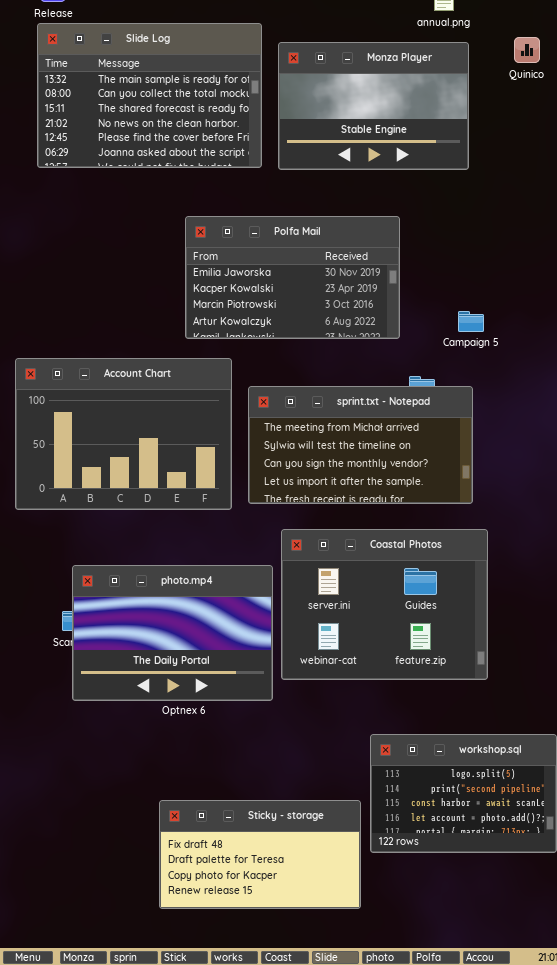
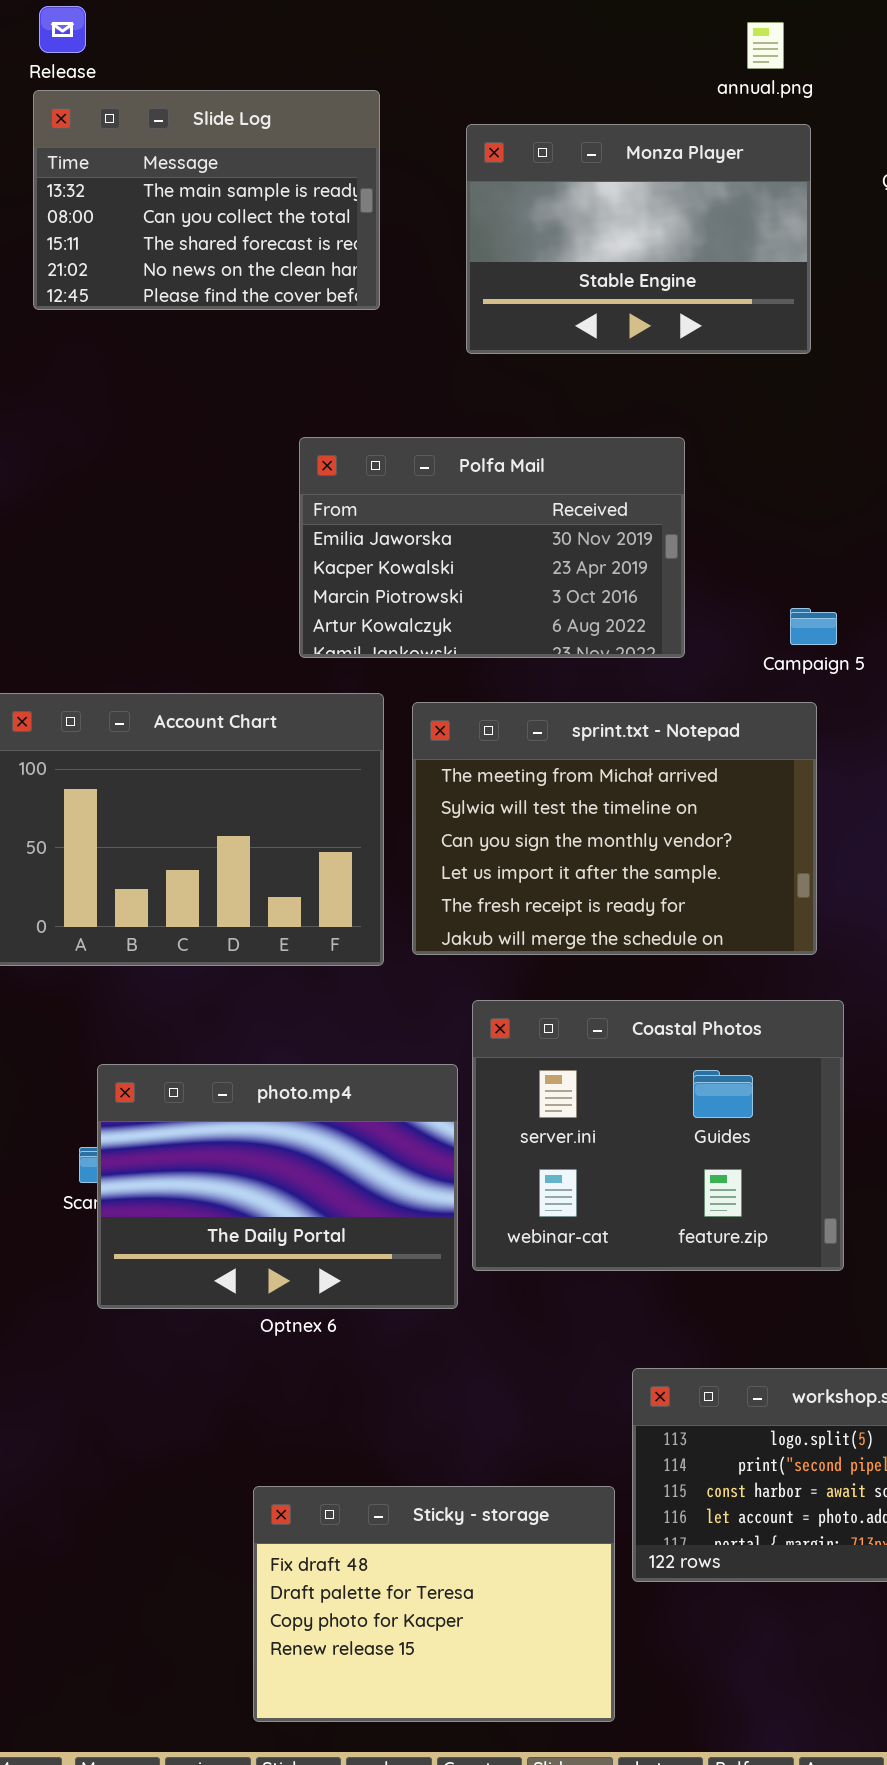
Slide Log: [37,23,262,168] -> [33,90,380,310], resized
sprint.txt - Notepad: [248,386,473,504] -> [412,702,817,955], resized
Sticky - storage: [159,800,361,909] -> [253,1486,615,1722], resized

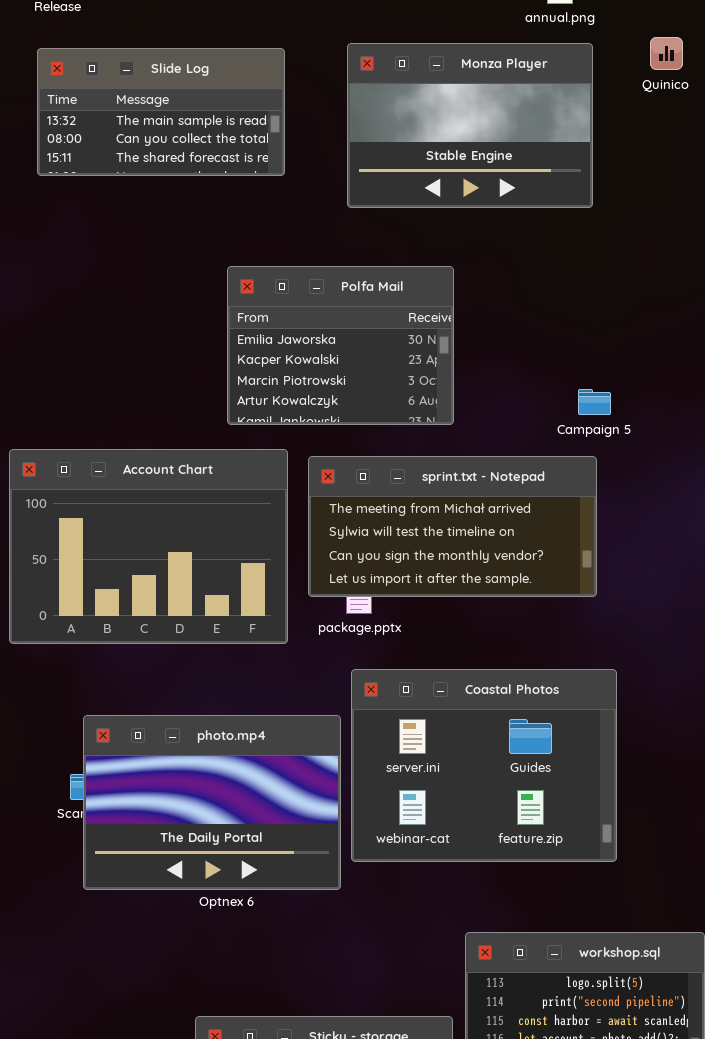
Slide Log: [33,90,380,310] -> [37,48,285,176], resized
Polfa Mail: [299,437,685,658] -> [227,266,454,425], resized
sprint.txt - Notepad: [412,702,817,955] -> [308,456,597,597], resized

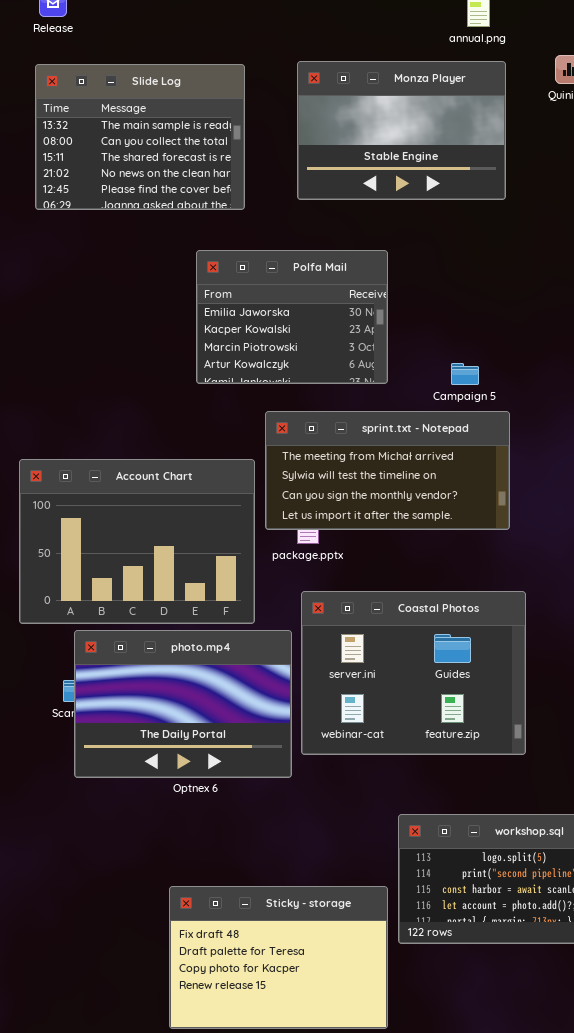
Slide Log: [37,48,285,176] -> [35,64,245,210], resized
Campaign 5: [578,389,611,415] -> [451,363,479,385], moved
Account Chart: [9,449,288,644] -> [19,459,255,624], moved

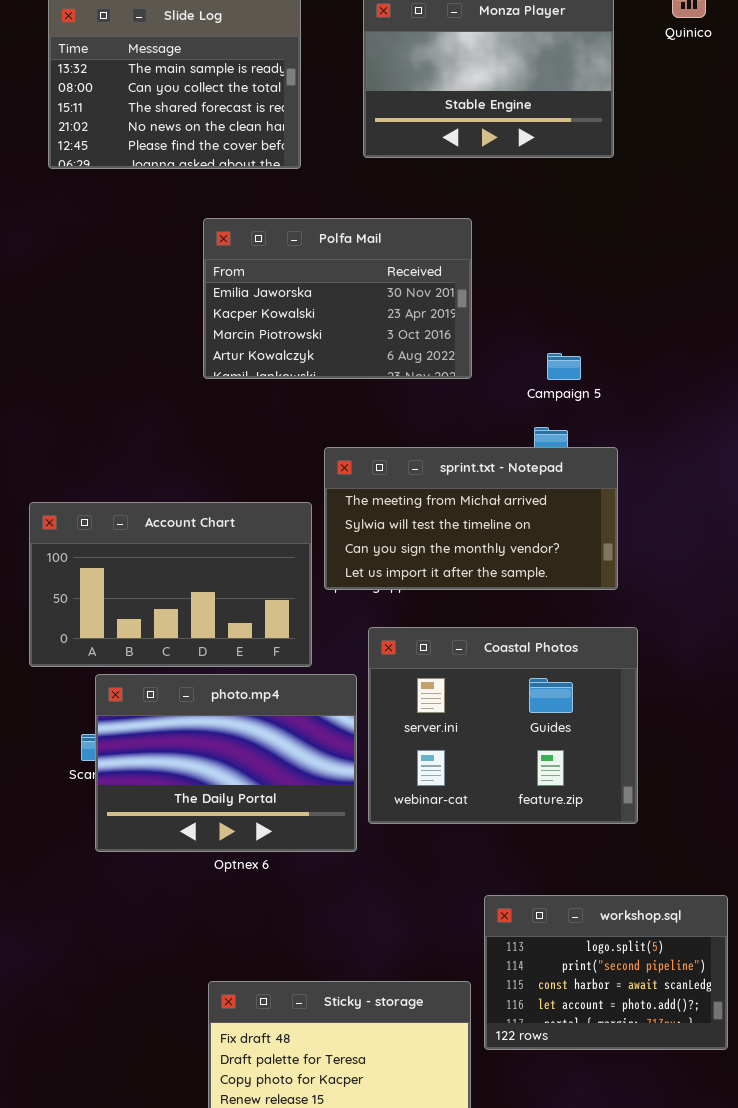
Polfa Mail: [196,250,388,384] -> [203,218,472,379], resized
sprint.txt - Notepad: [265,411,510,530] -> [324,447,618,590], moved
Account Chart: [19,459,255,624] -> [29,502,312,667], resized

